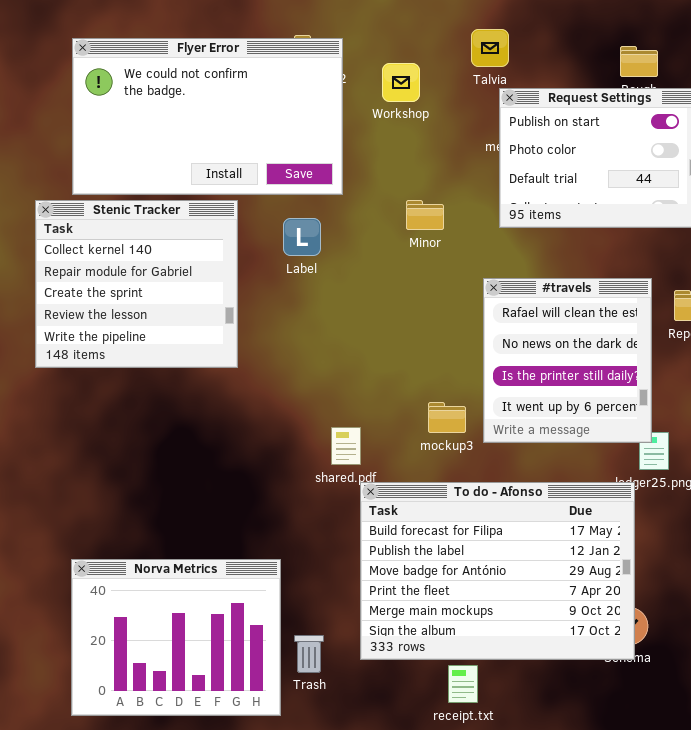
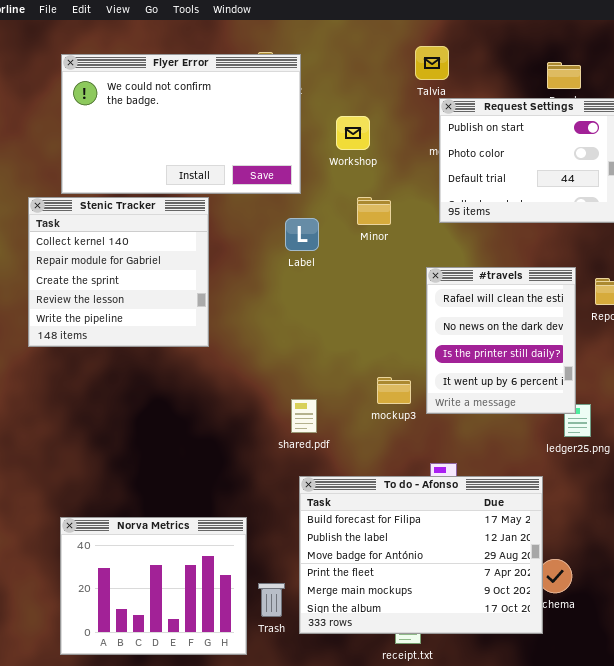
Workshop: [382,63,420,102] -> [336,116,370,150], moved
Label: [283,218,321,256] -> [285,218,319,251], moved
To do - Afonso: [360,482,635,660] -> [299,476,543,634], moved

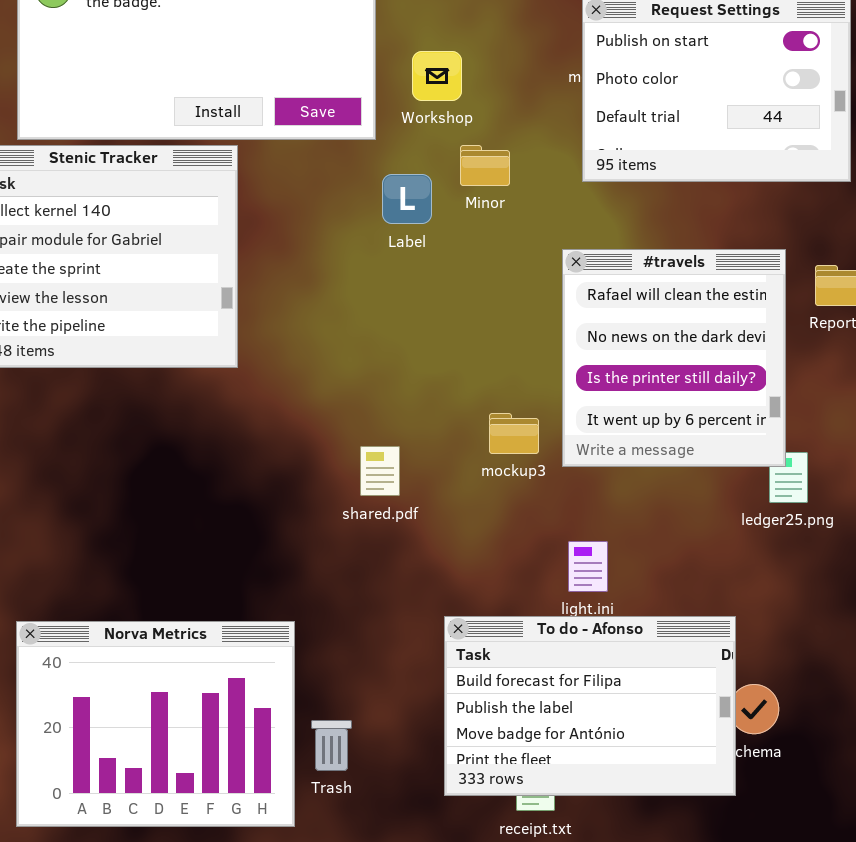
Workshop: [336,116,370,150] -> [412,51,462,101], moved
Label: [285,218,319,251] -> [382,174,432,224], moved
To do - Afonso: [299,476,543,634] -> [444,616,736,796], resized

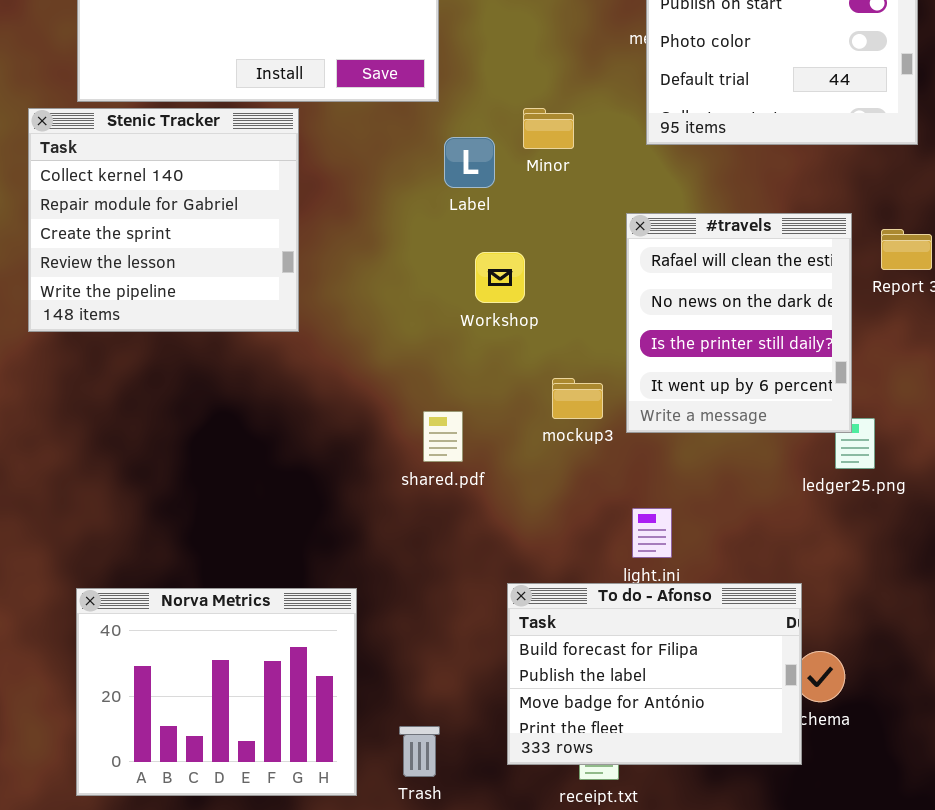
Workshop: [412,51,462,101] -> [475,252,525,303], moved
Trash: [311,720,352,771] -> [399,726,440,777], moved

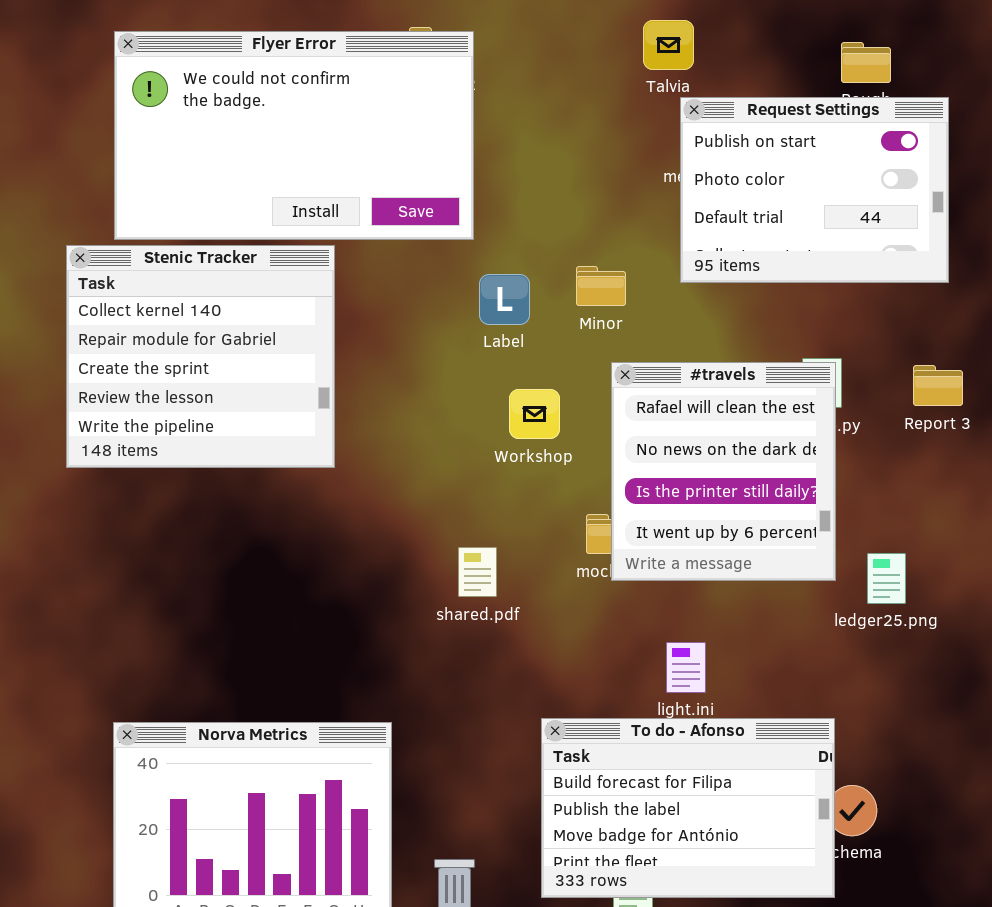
Minor: [523,108,574,149] -> [576,266,626,306], moved
#travels: [626,213,852,433] -> [611,362,836,581], moved

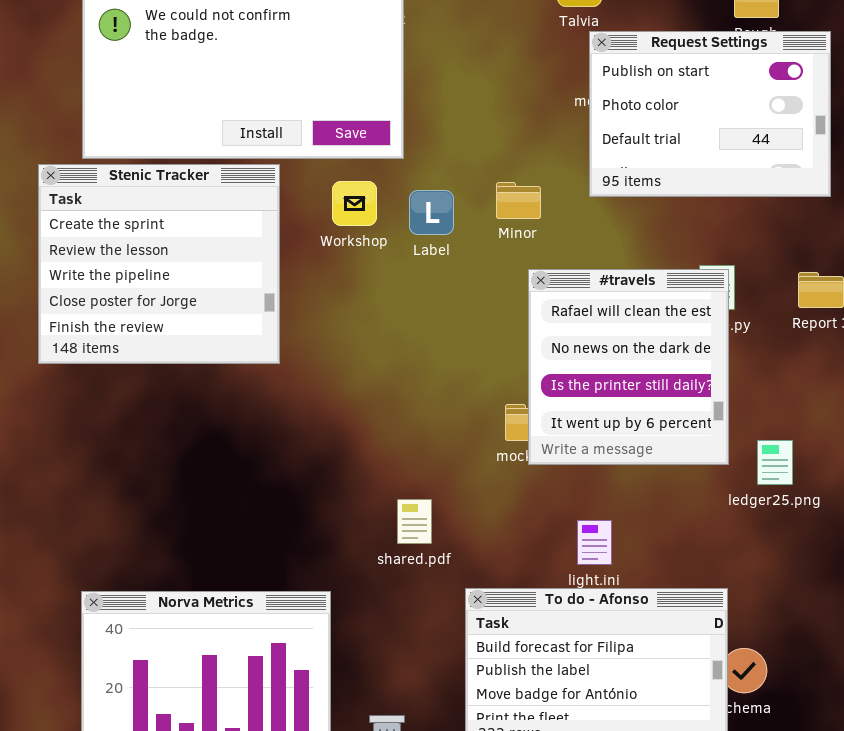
Stenic Tracker: [66,245,335,468] -> [38,164,280,364], scrolled down 2 rows
Workshop: [509,389,560,439] -> [332,181,377,226], moved
shared.pdf: [458,547,497,597] -> [397,499,432,544], moved

